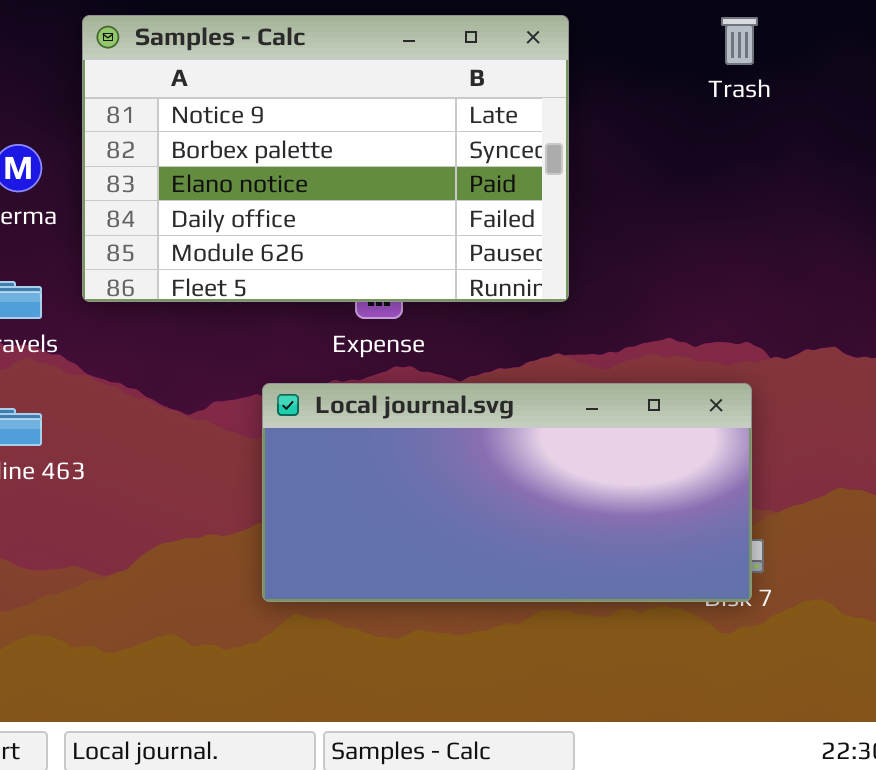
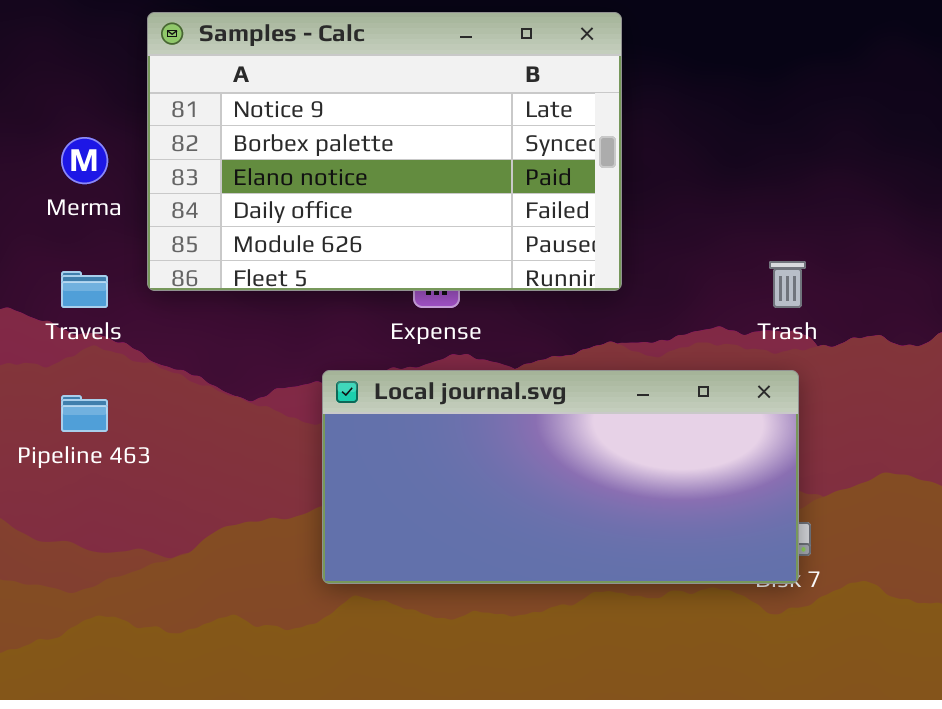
Trash: [721,17,758,65] -> [769,261,806,308], moved

